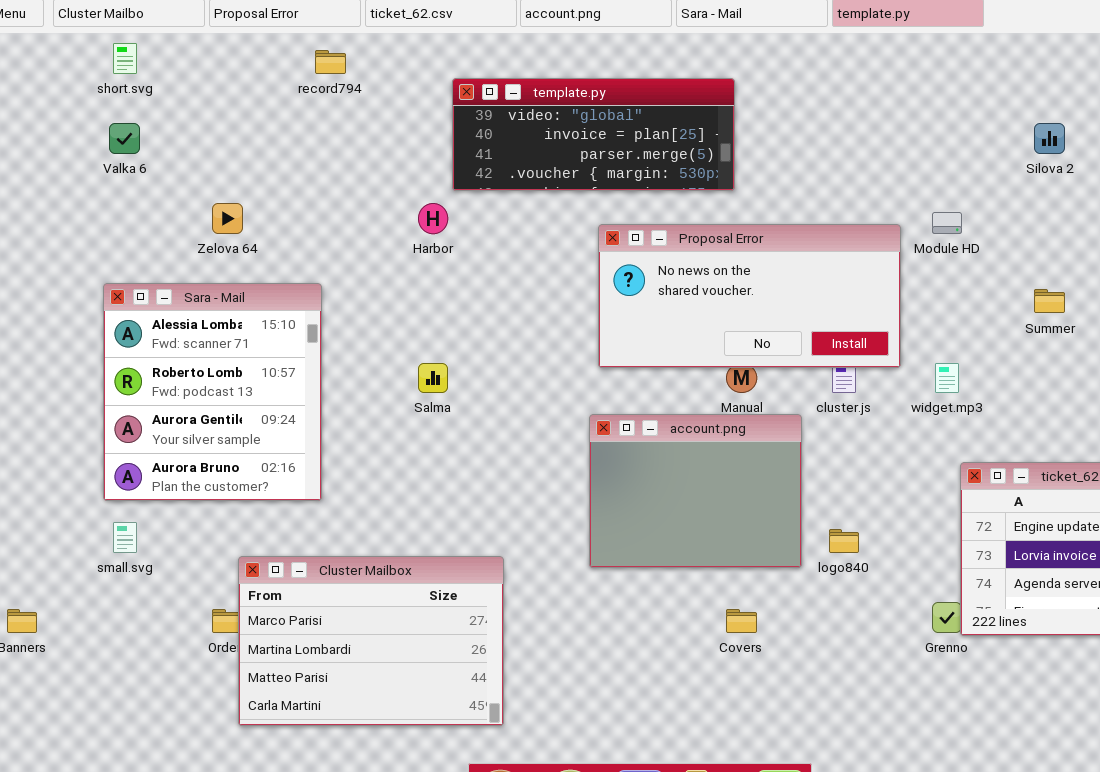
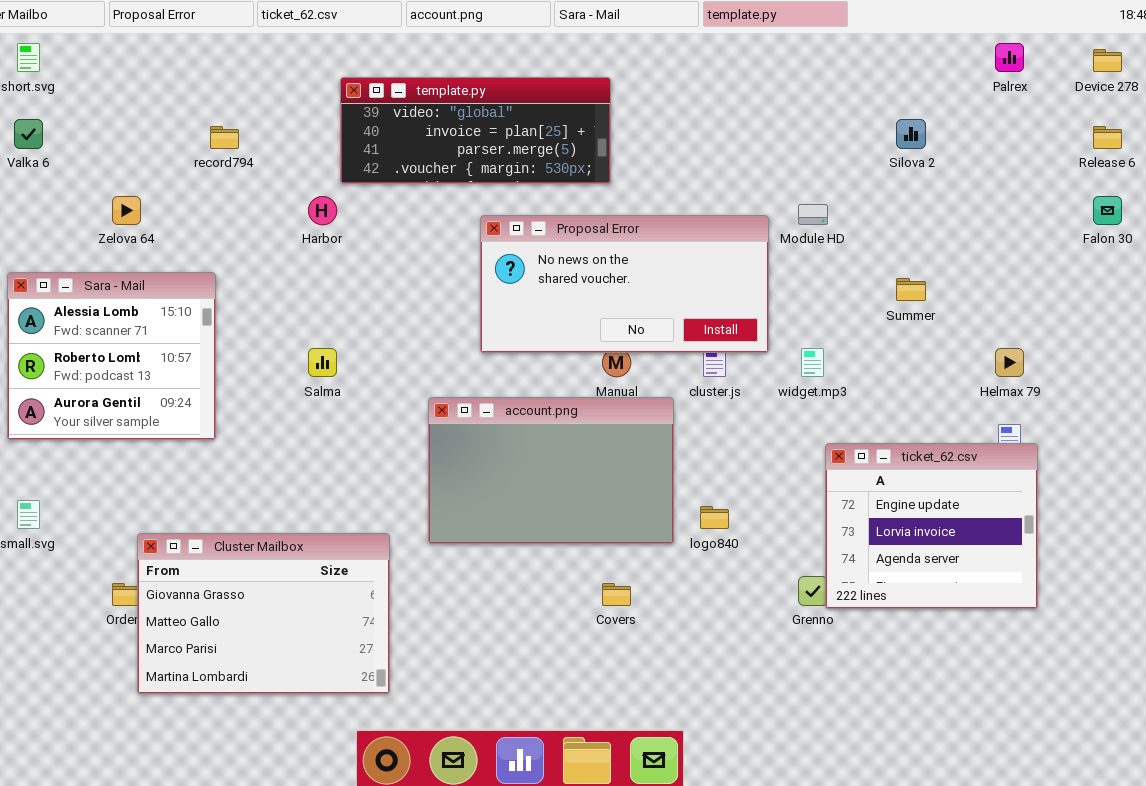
record794: [315,50,346,74] -> [210,126,239,149], moved
Sara - Mail: [103,283,322,501] -> [7,272,216,440], resized
account.png: [589,414,802,568] -> [428,397,674,544], resized
Cluster Mailbox: [238,556,504,726] -> [137,533,390,694], scrolled up 2 rows

